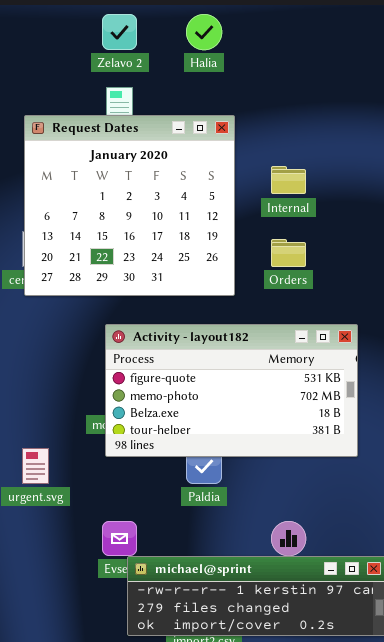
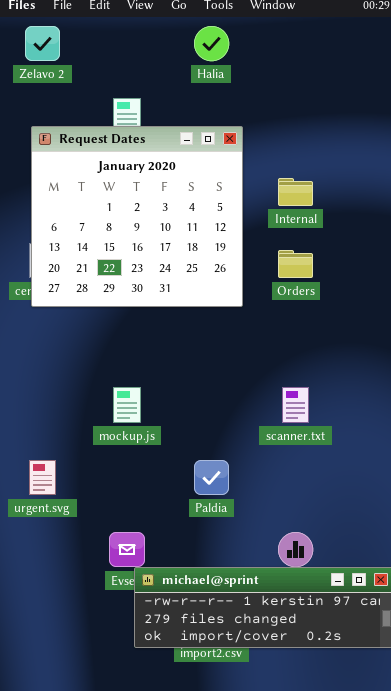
Zelavo 2: [102,14,137,50] -> [25,26,60,61], moved
Activity - layout182: [105,324,358,457] -> none, closed

